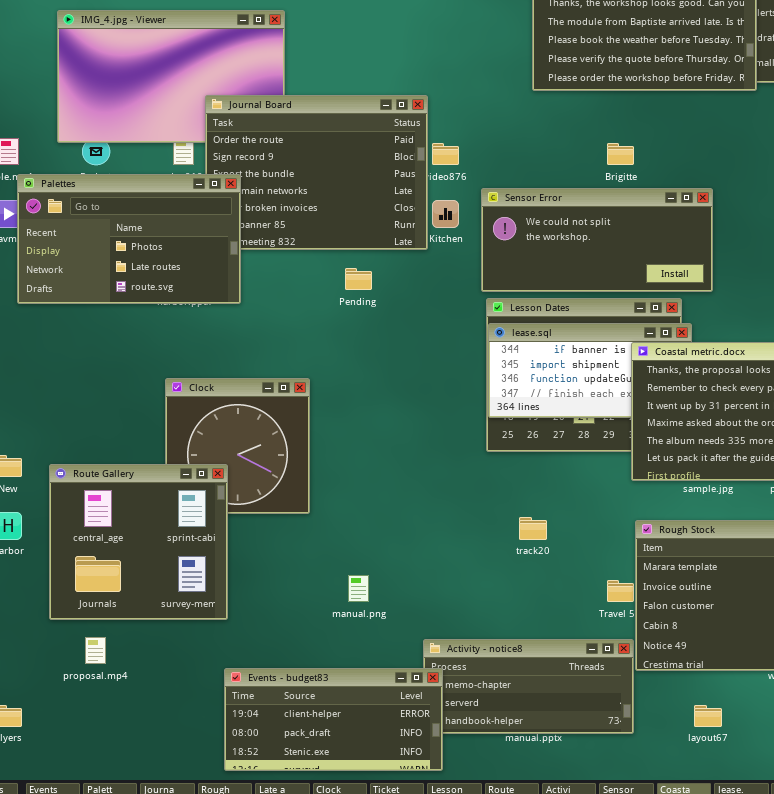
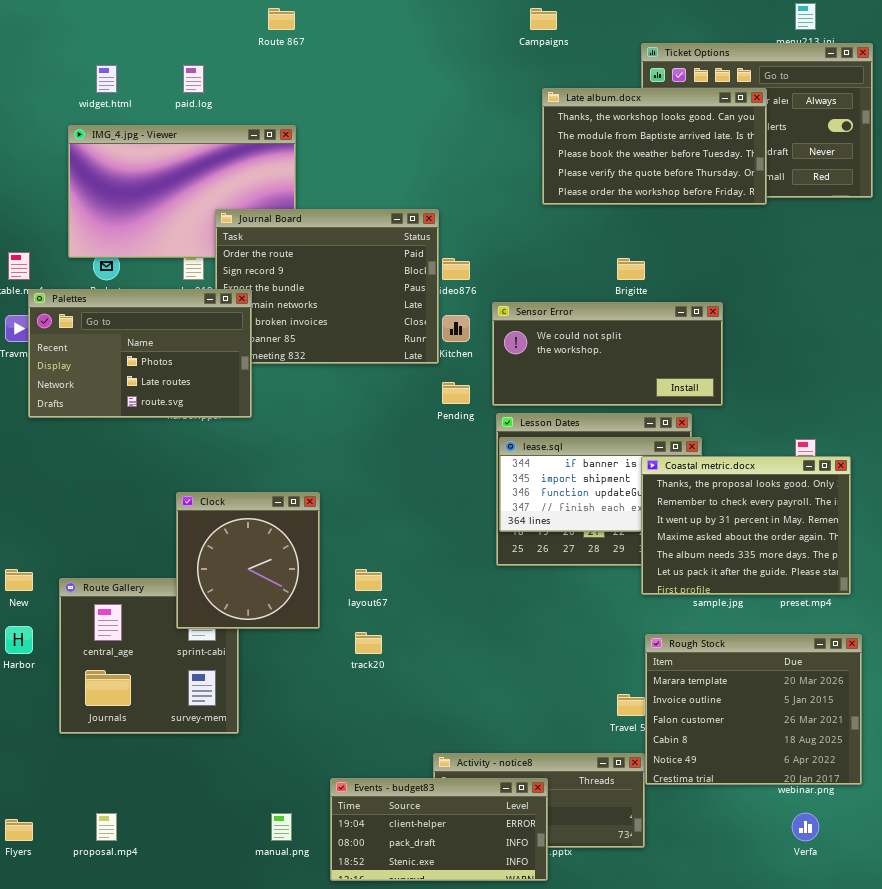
Pending: [345,268,372,290] -> [442,382,470,404], moved
Clock: [165,378,310,514] -> [176,492,320,629], raised
track20: [519,517,547,540] -> [355,632,382,654], moved
manual.png: [348,575,369,602] -> [271,813,292,841], moved
proposal.mp4: [85,637,106,664] -> [96,813,117,841], moved
Events - budget83: [224,668,443,771] -> [330,778,548,881], moved
layout67: [694,705,722,727] -> [355,569,382,591], moved

